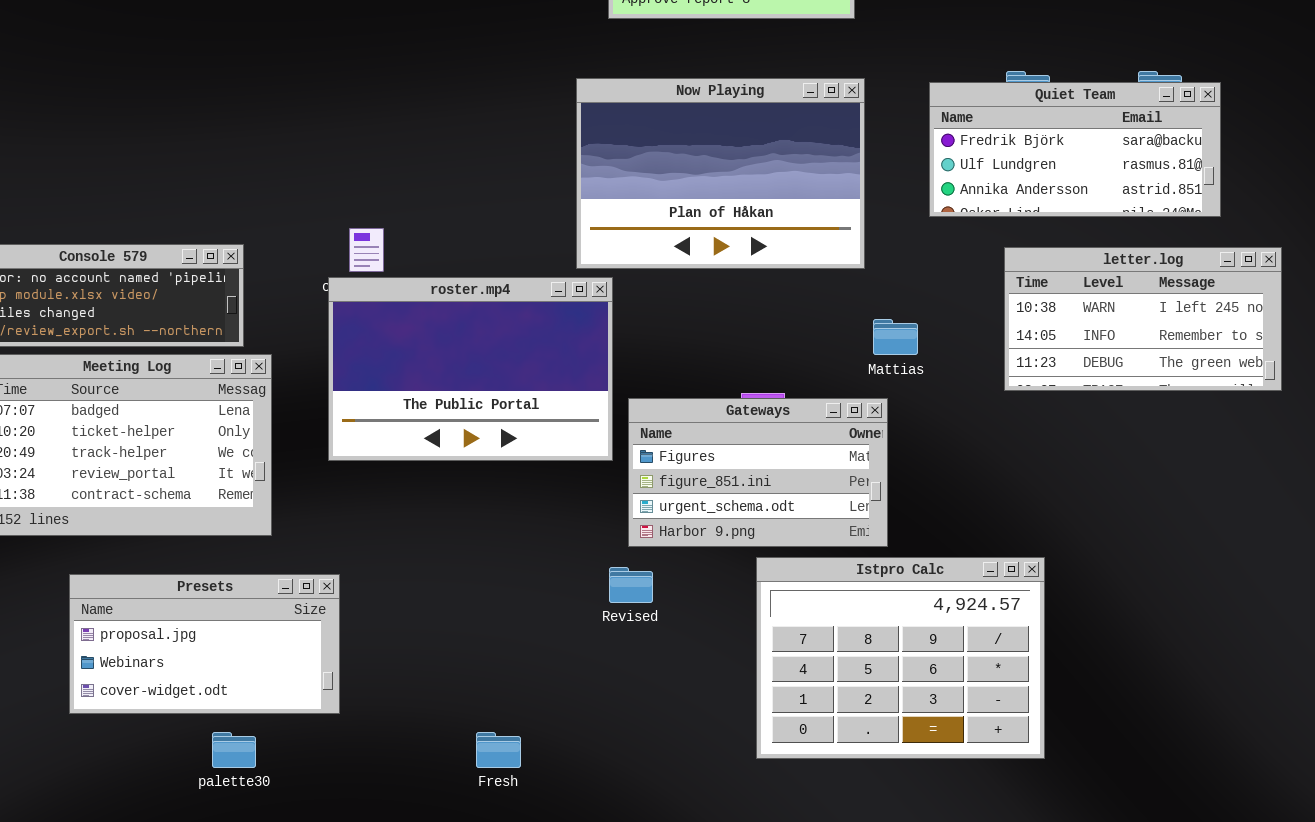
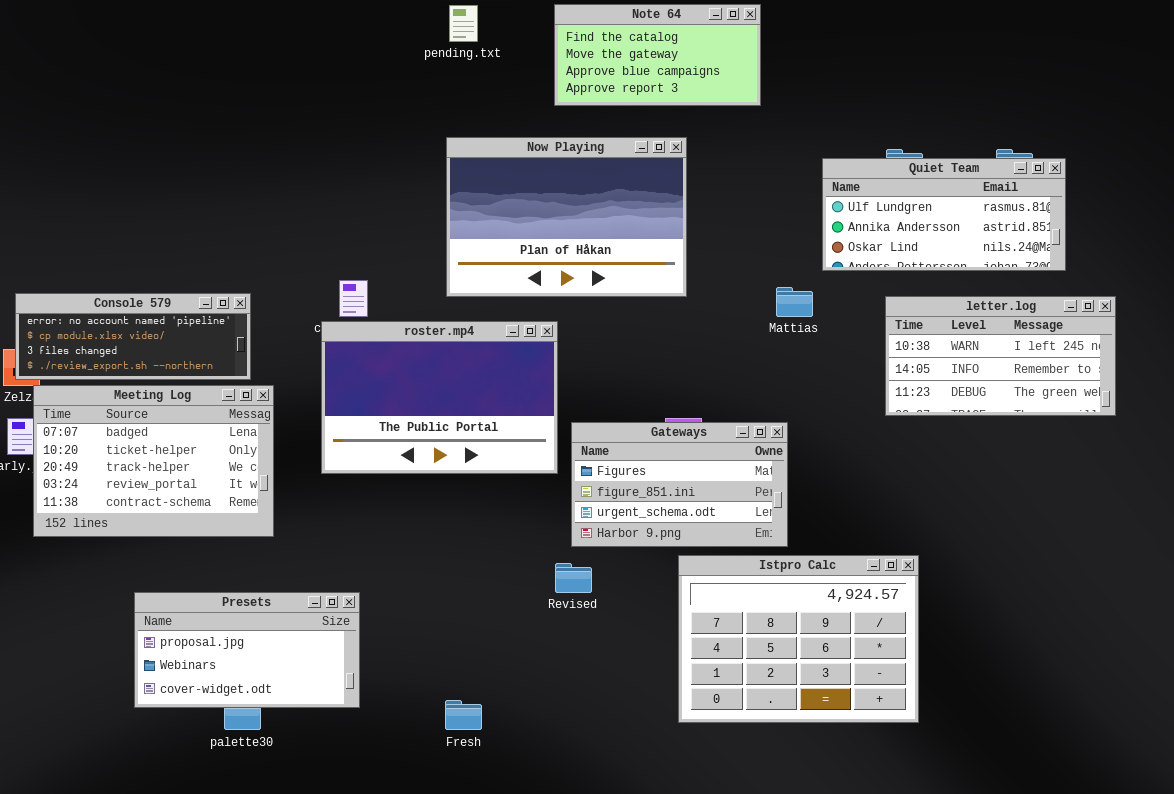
Now Playing: [576,78,865,269] -> [446,137,687,297], moved
Quiet Team: [929,82,1221,217] -> [822,158,1066,271], scrolled down 1 row
Mattias: [873,319,918,355] -> [776,287,813,317], moved
Presets: [69,574,340,714] -> [134,592,360,708], moved

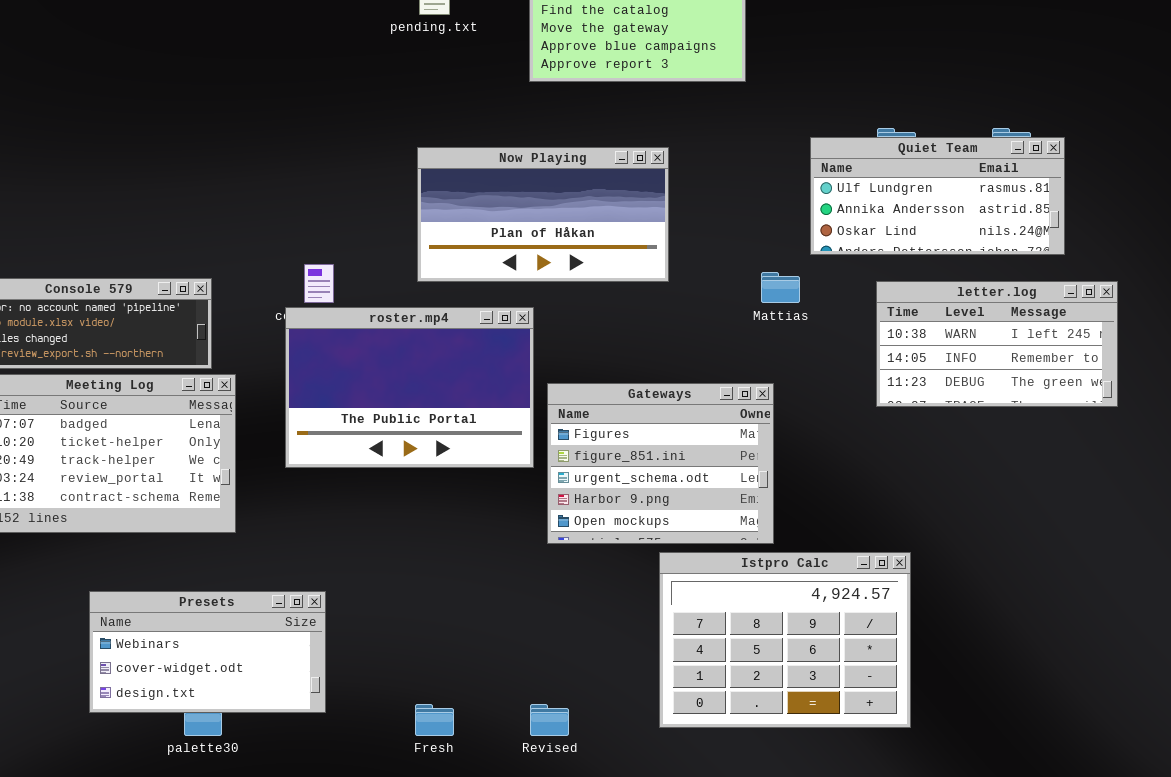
Now Playing: [446,137,687,297] -> [417,147,669,282], resized
Gateways: [571,422,788,547] -> [547,383,774,544], resized
Revised: [555,563,592,593] -> [530,704,569,736], moved
Presets: [134,592,360,708] -> [89,591,326,713], scrolled down 1 row

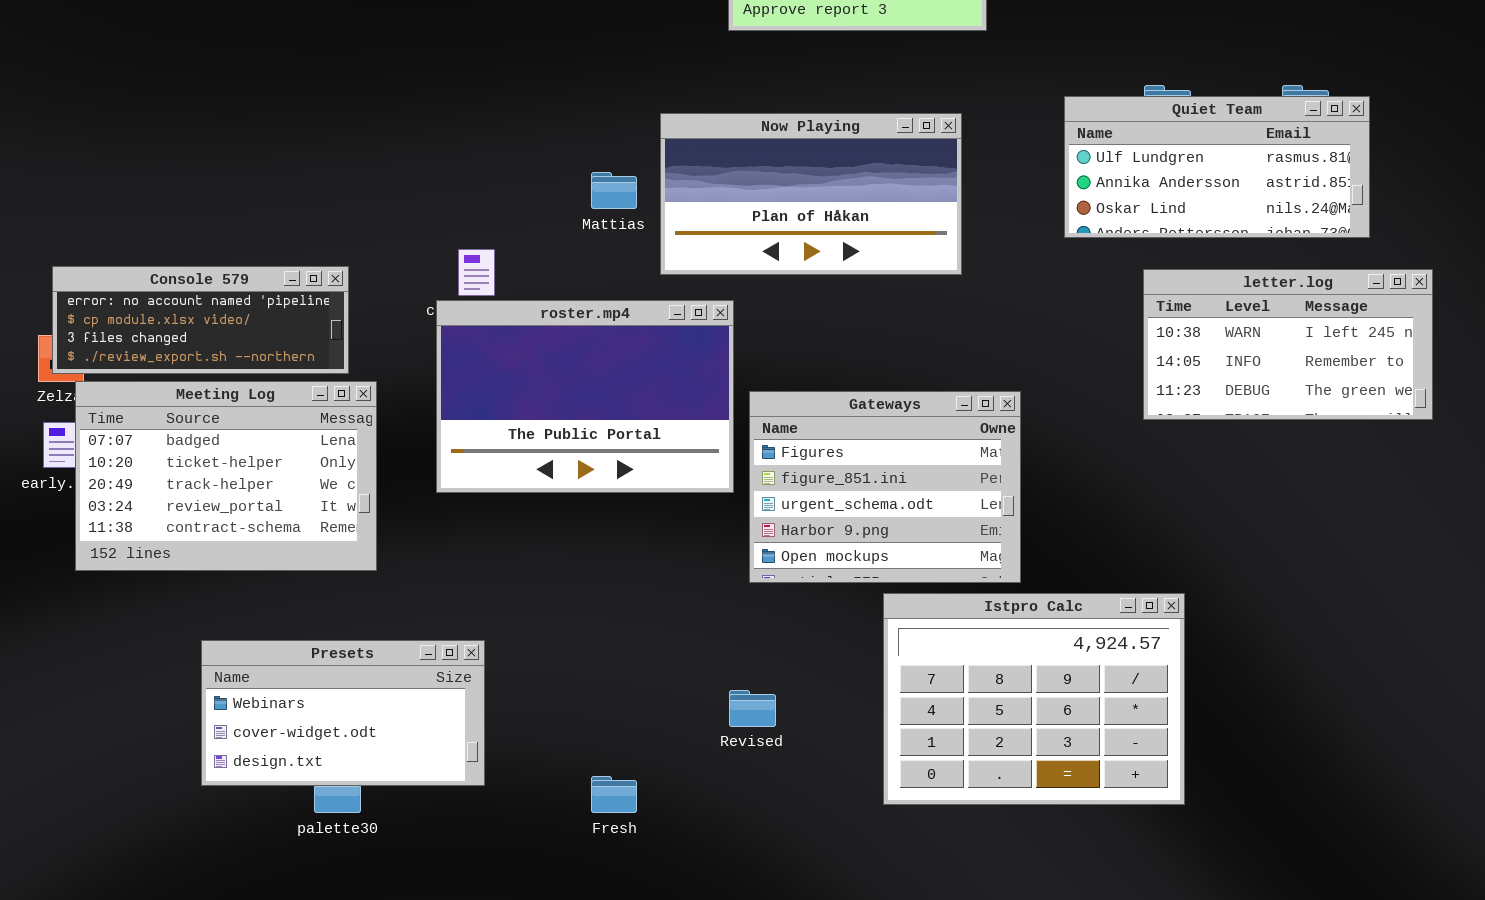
Now Playing: [417,147,669,282] -> [660,113,962,275], moved
Mattias: [761,272,800,303] -> [591,172,637,209], moved
Revised: [530,704,569,736] -> [729,690,776,727], moved

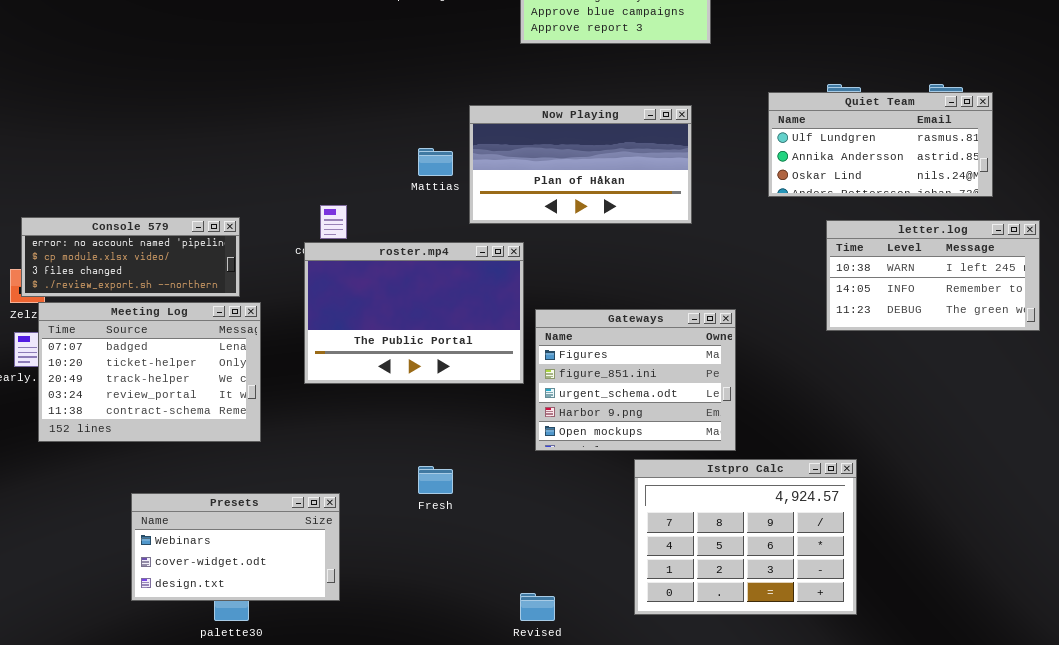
Revised: [729,690,776,727] -> [520,593,555,621], moved
Fresh: [591,776,637,813] -> [418,466,453,494], moved

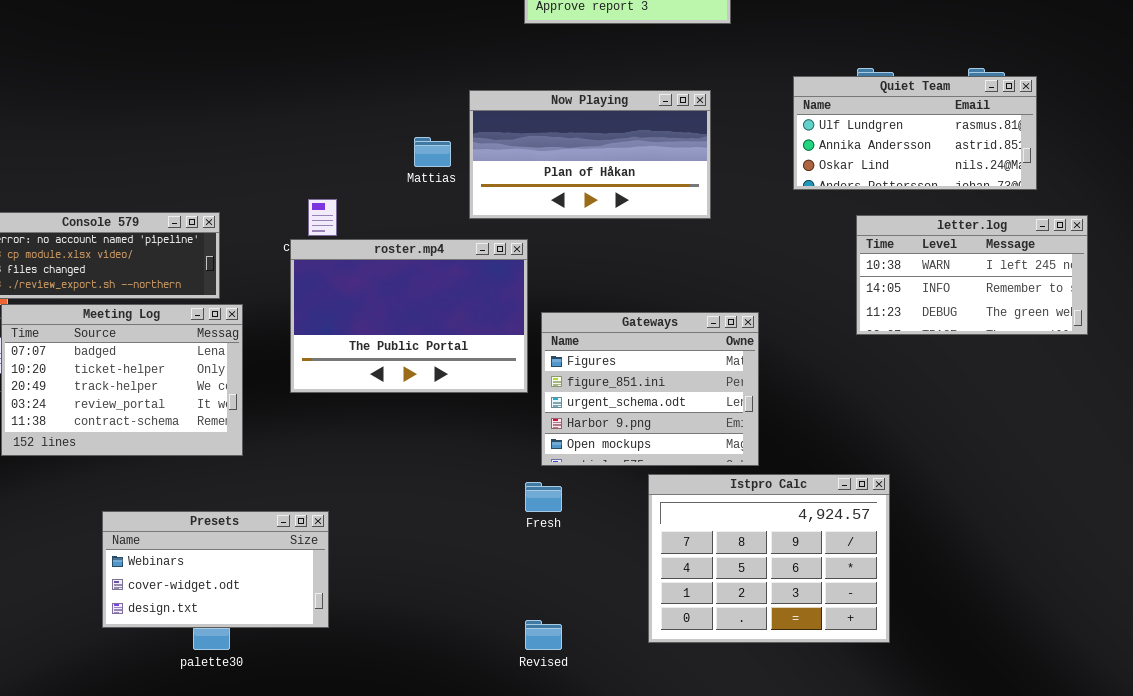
Fresh: [418,466,453,494] -> [525,482,562,512], moved

